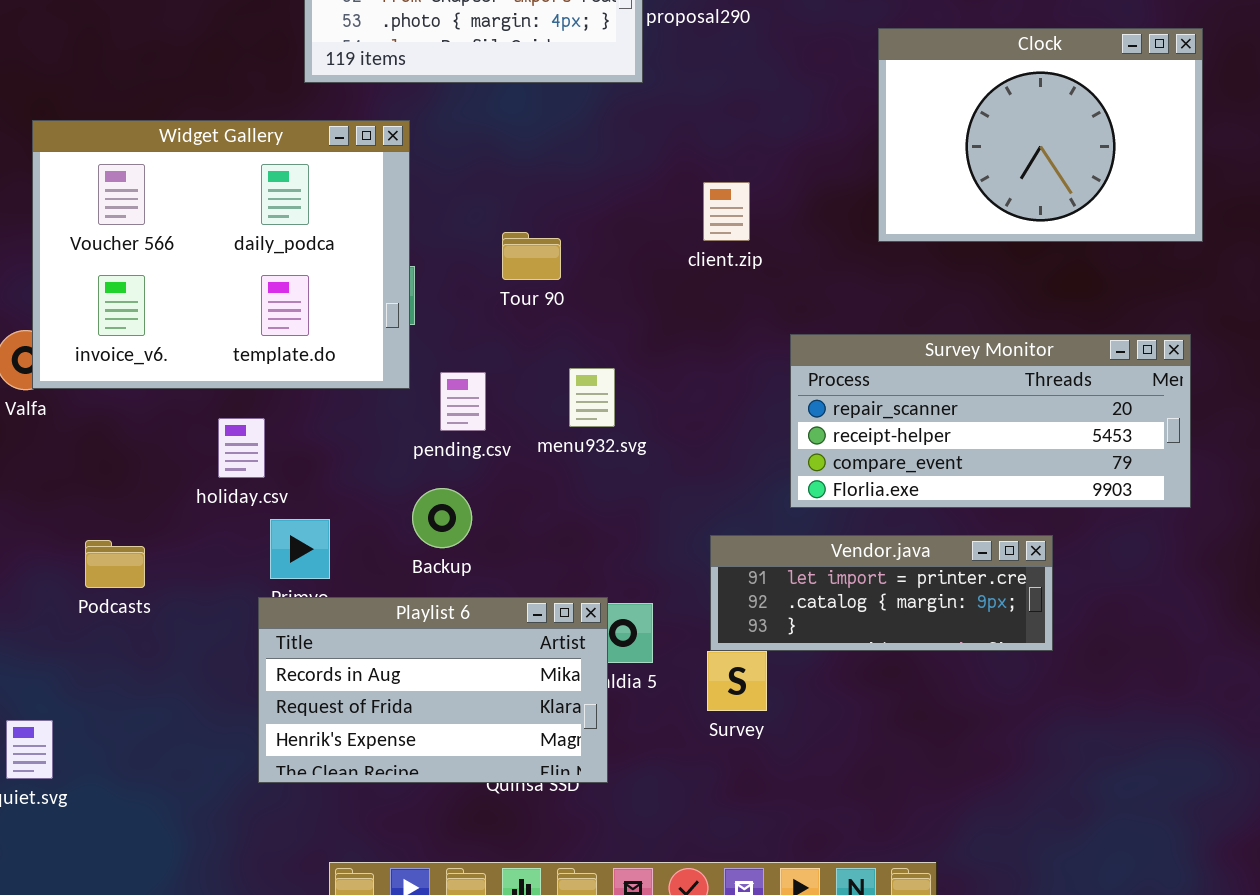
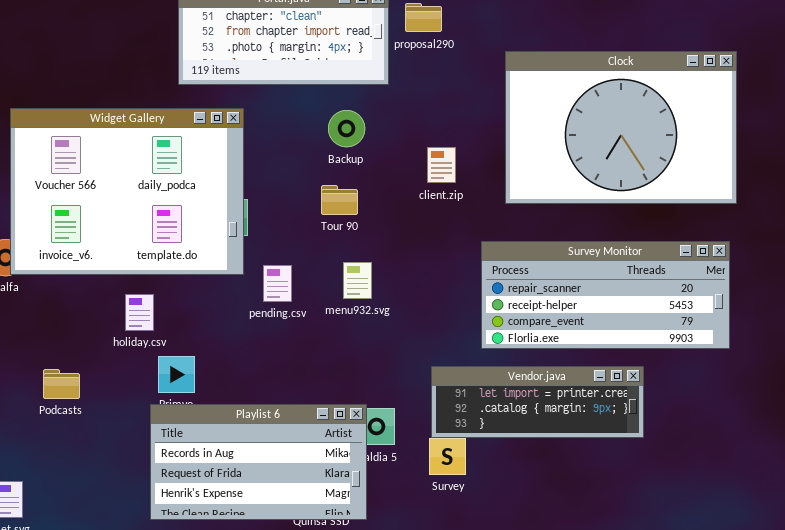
Clock: [878,28,1203,242] -> [505,51,737,204], resized
Tour 90: [502,232,561,280] -> [321,185,358,215], moved
Backup: [412,488,472,548] -> [328,110,365,147], moved

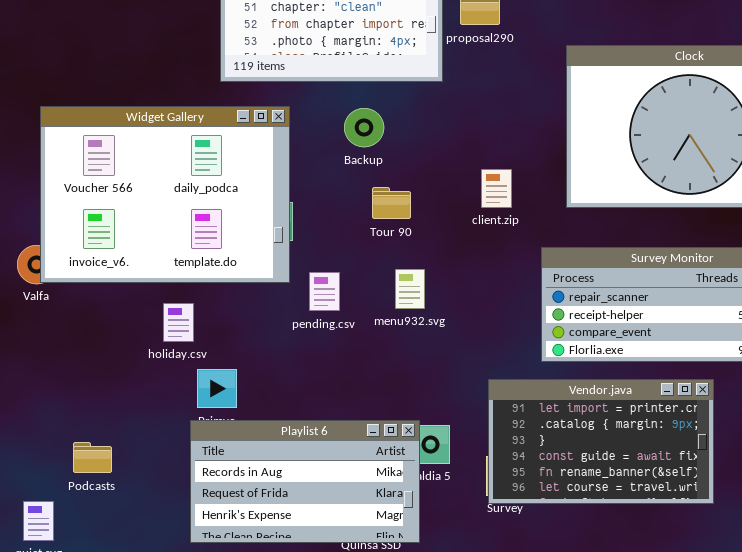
Backup: [328,110,365,147] -> [344,108,384,147], moved
client.zip: [427,147,456,183] -> [481,169,512,208], moved
Vendor.java: [431,366,644,438] -> [488,379,714,504], resized
Podcasts: [43,369,80,399] -> [73,442,112,473], moved

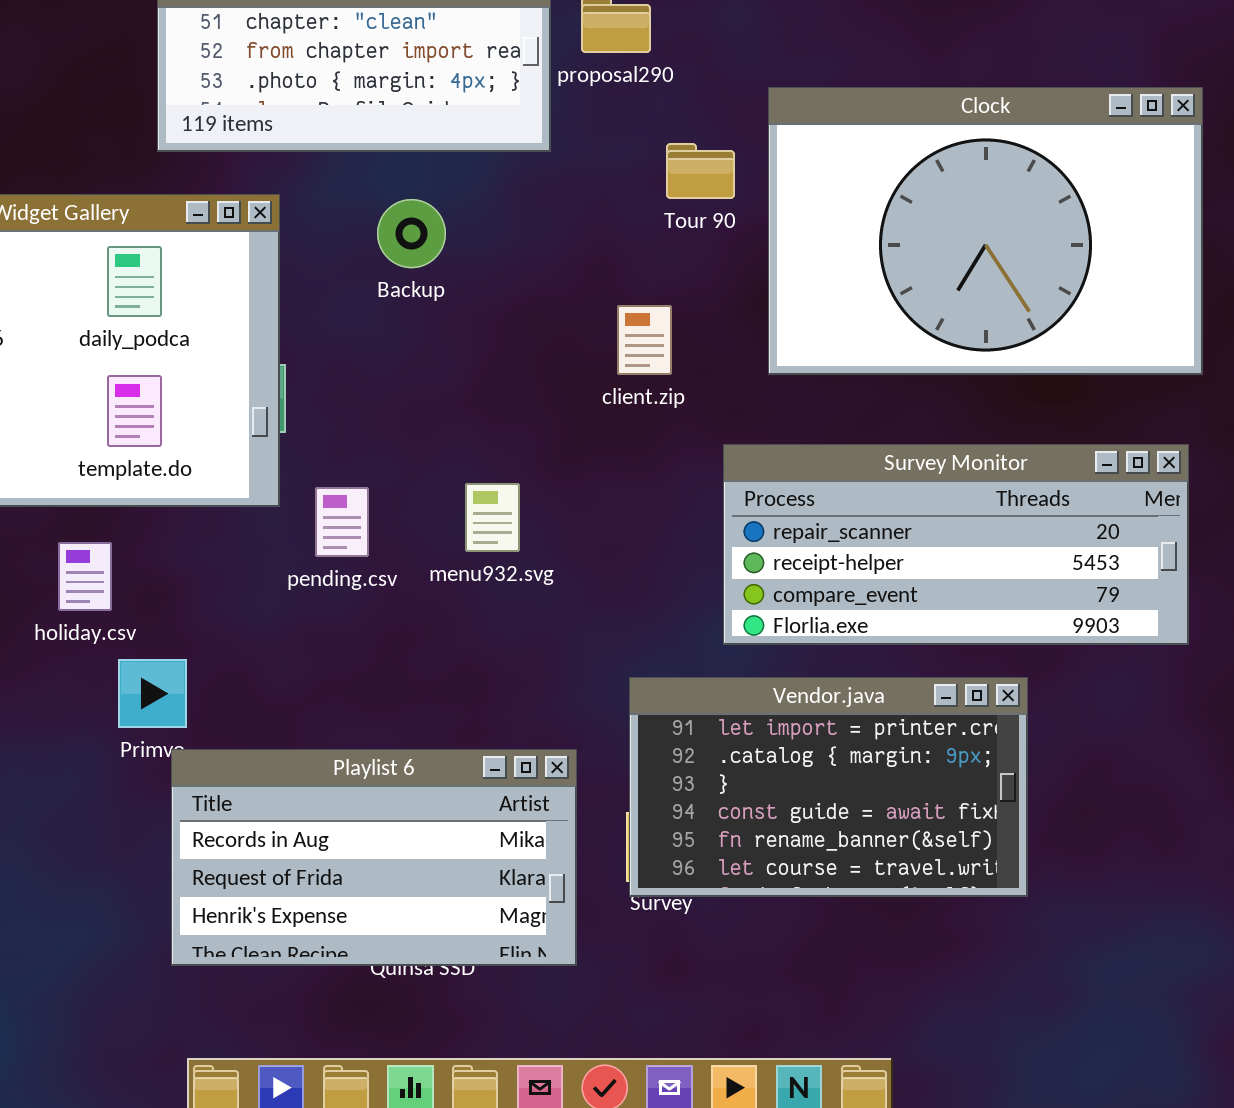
Tour 90: [372,187,411,219] -> [666,143,735,199], moved
Playlist 6: [190,420,420,543] -> [171,749,577,966], moved

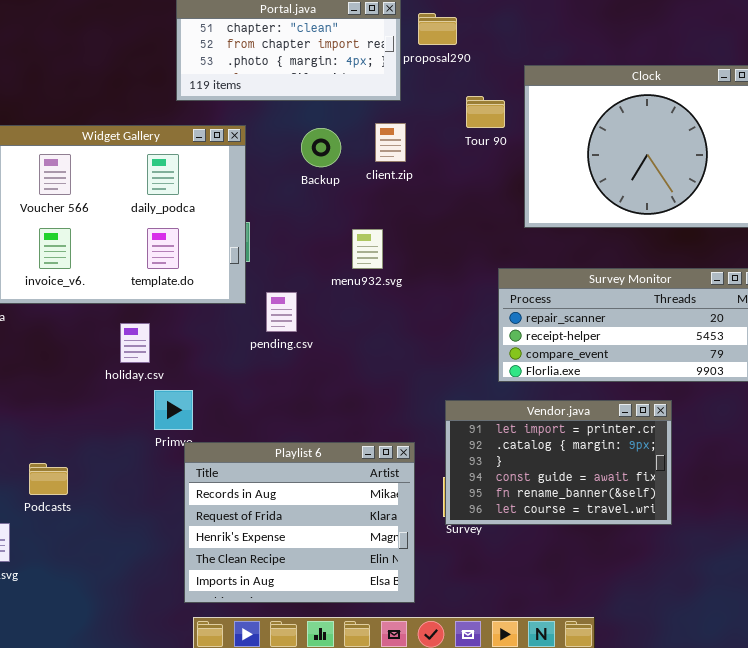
client.zip: [617,305,672,375] -> [375,123,406,162], moved
menu932.svg: [465,483,520,552] -> [352,229,383,269], moved
Playlist 6: [171,749,577,966] -> [184,442,415,603], resized

